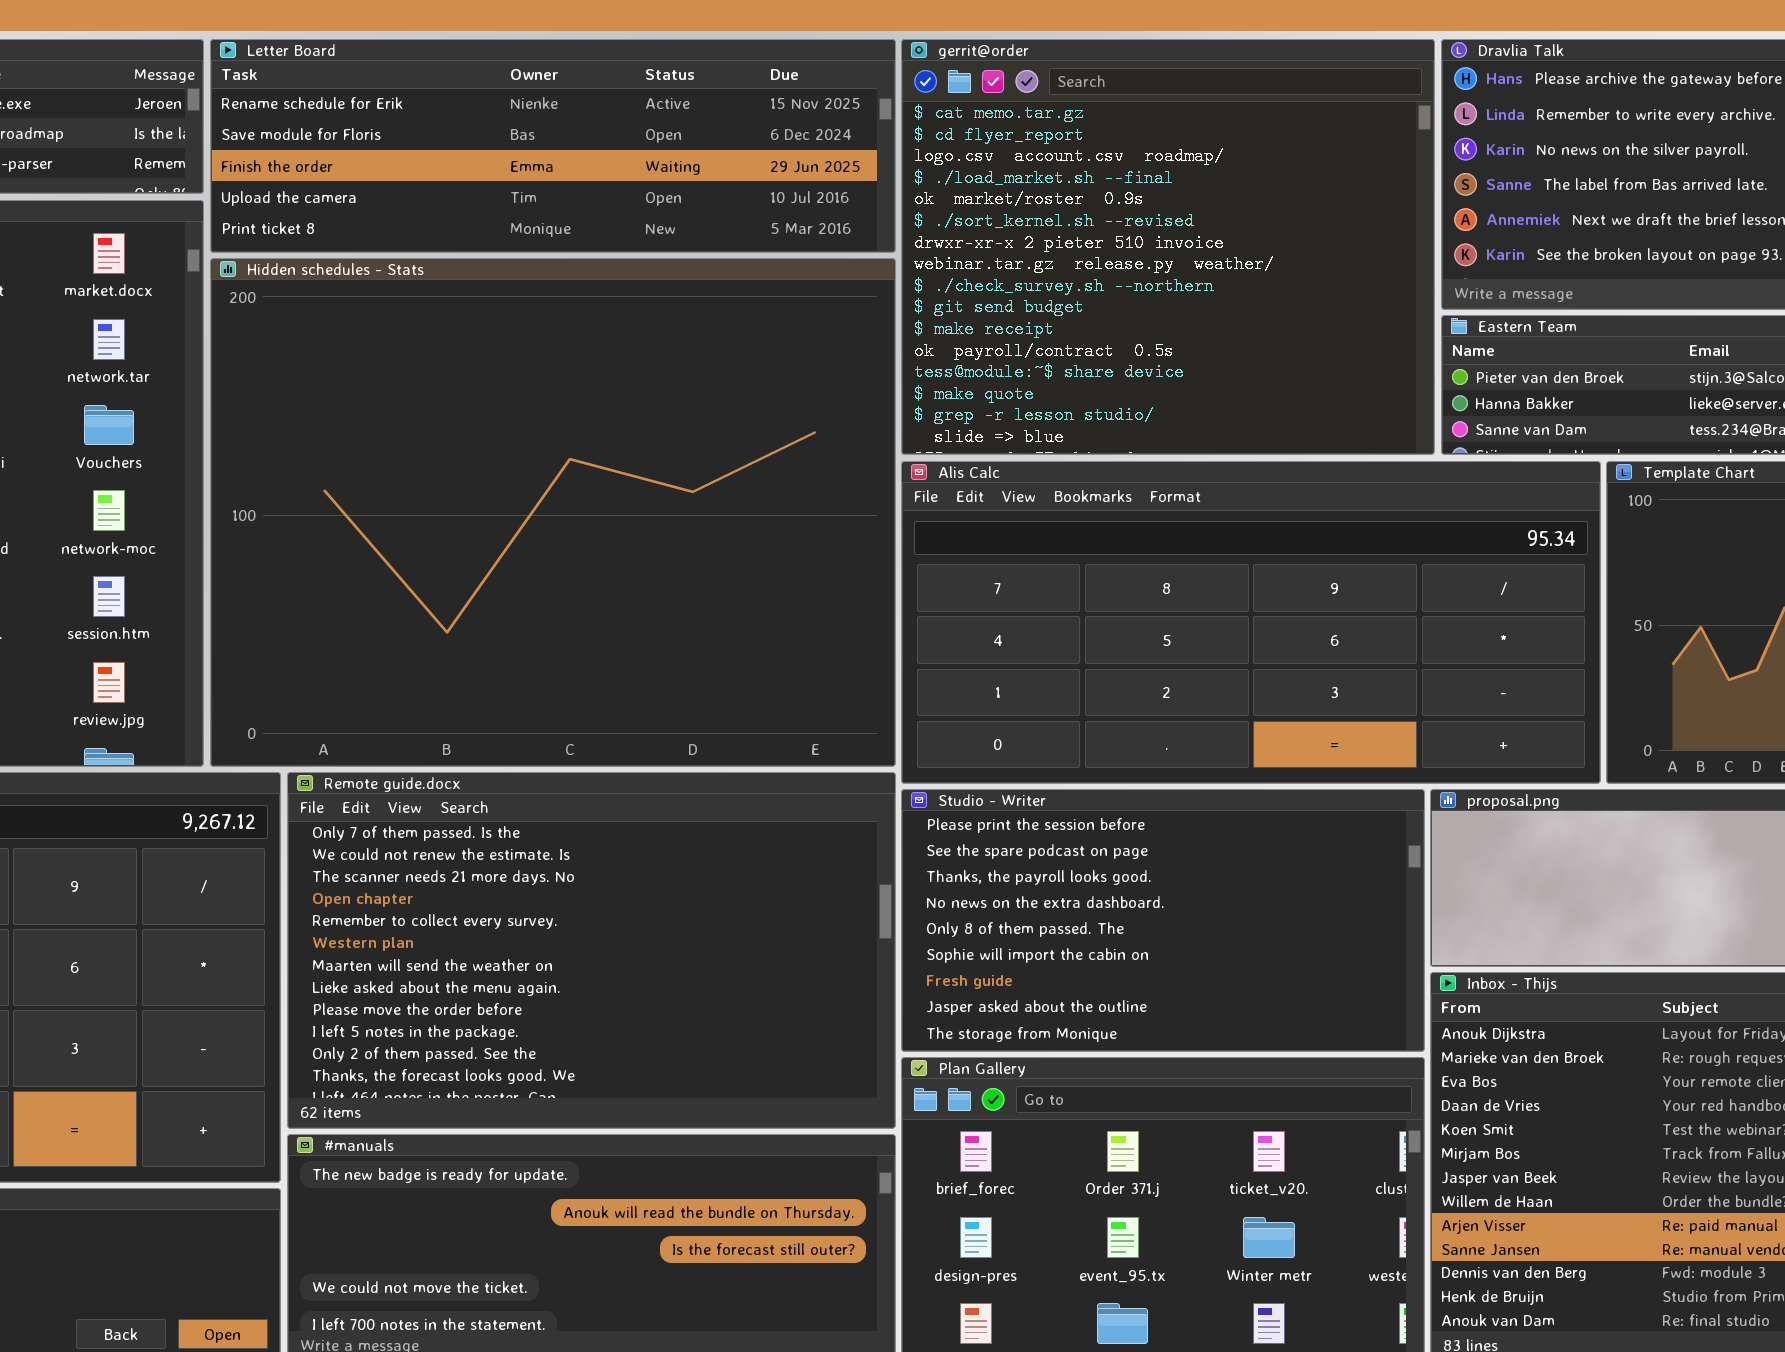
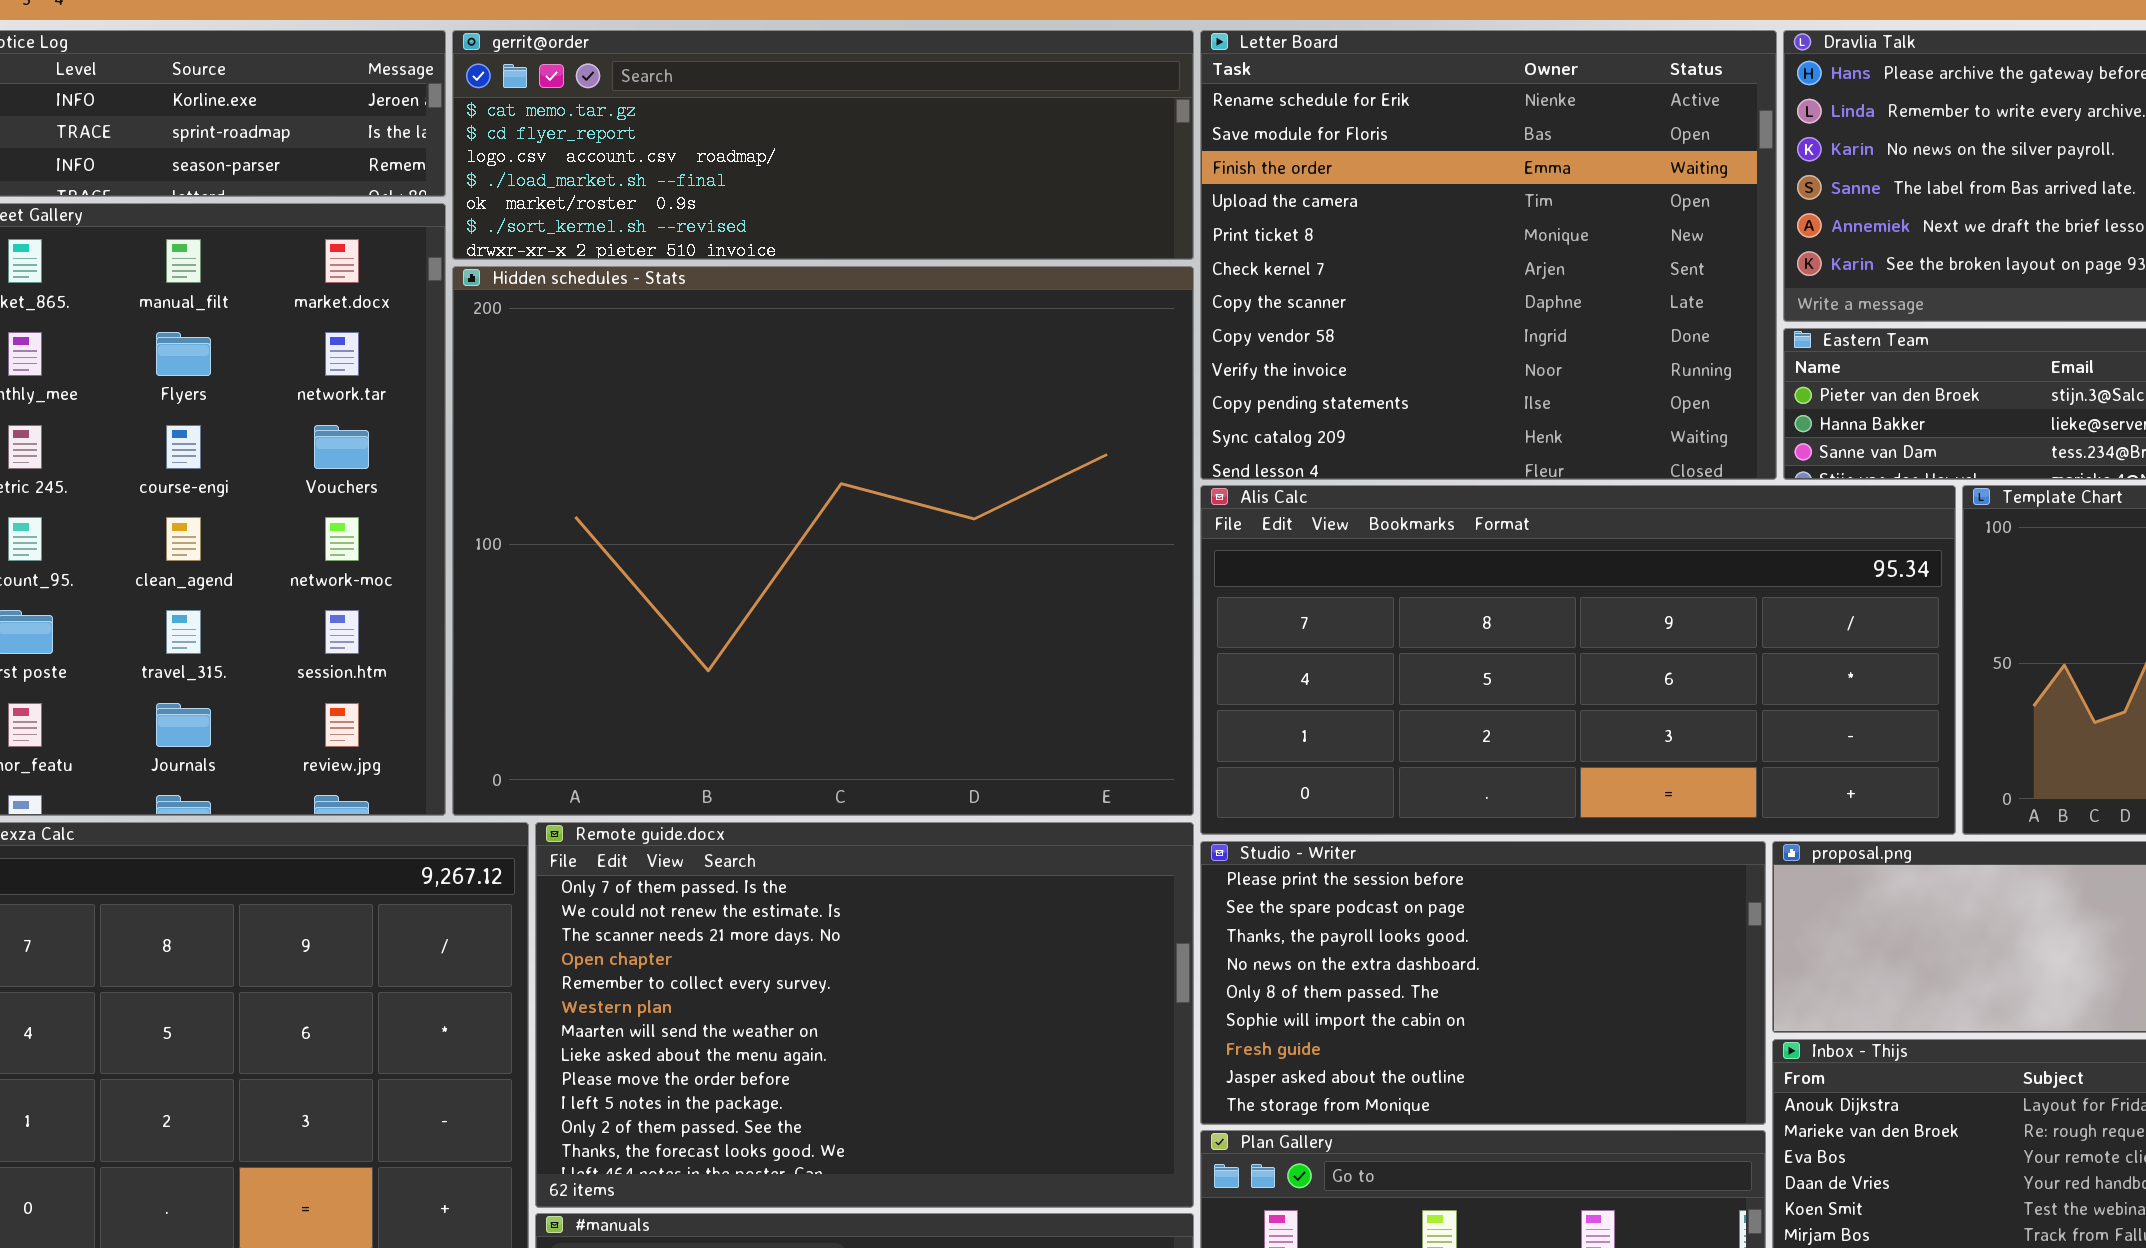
Letter Board: [210,39,896,253] -> [1200,30,1777,480], moved, resized
gerrit@order: [901,39,1435,455] -> [452,30,1194,260], moved, resized

